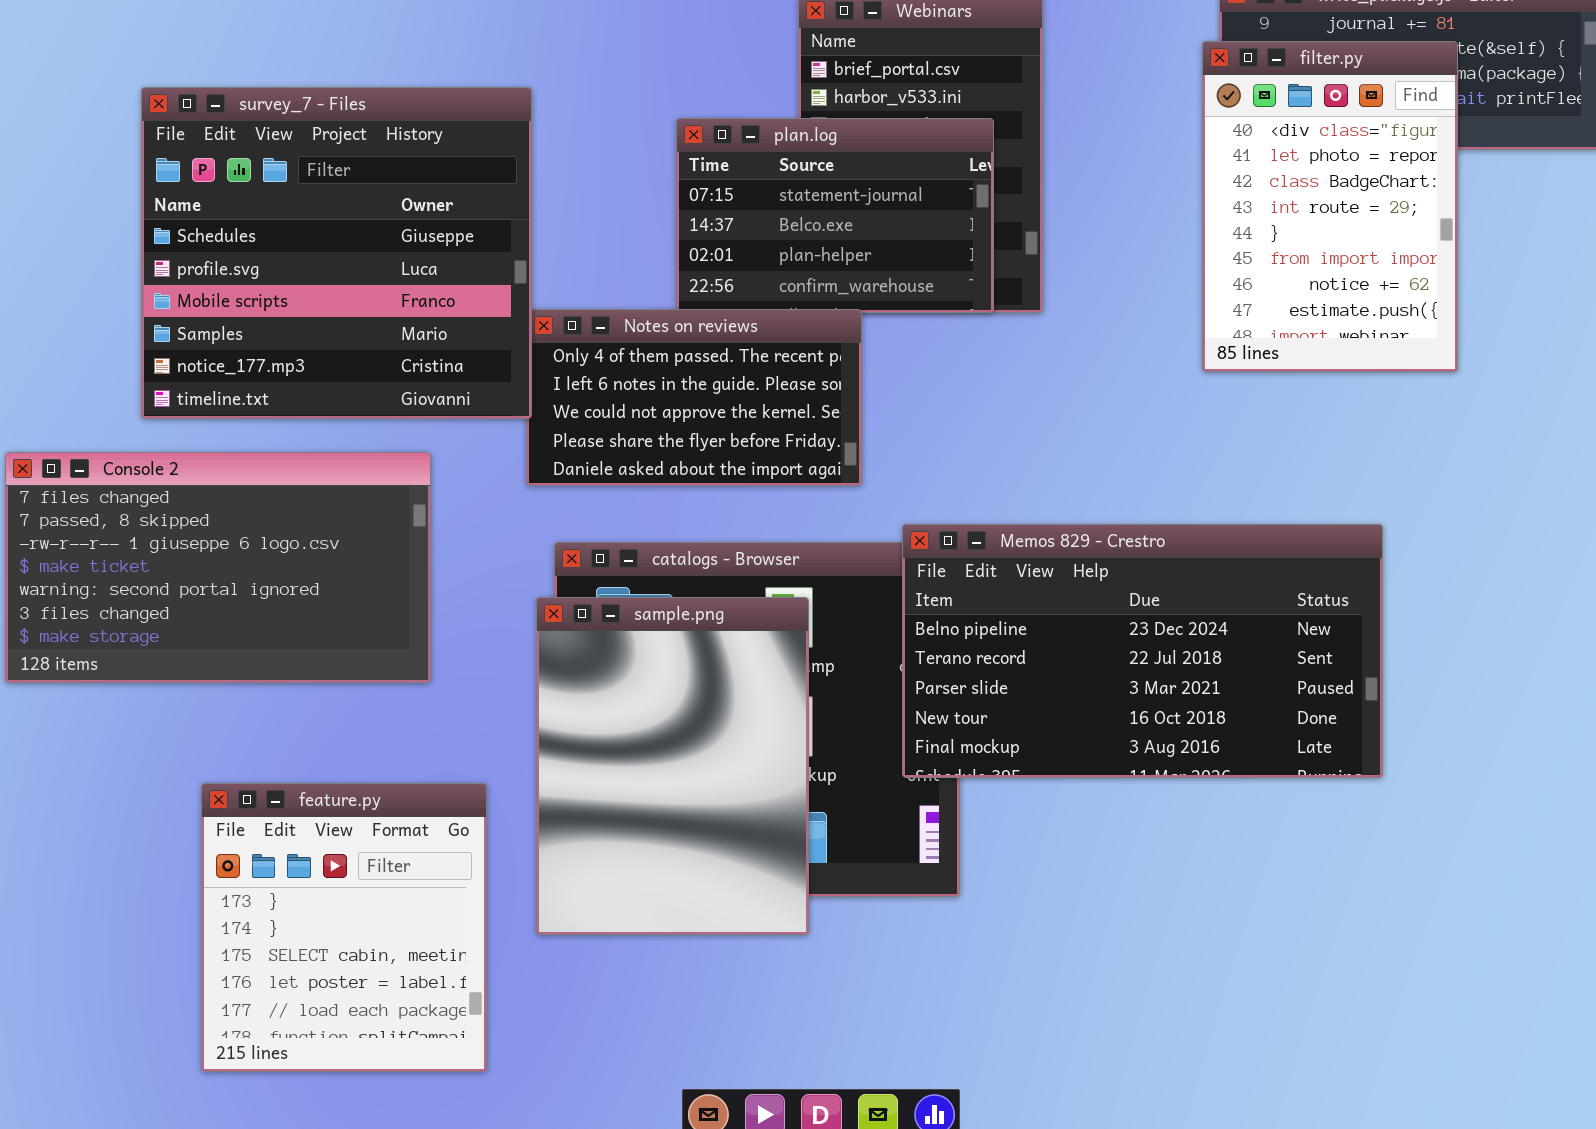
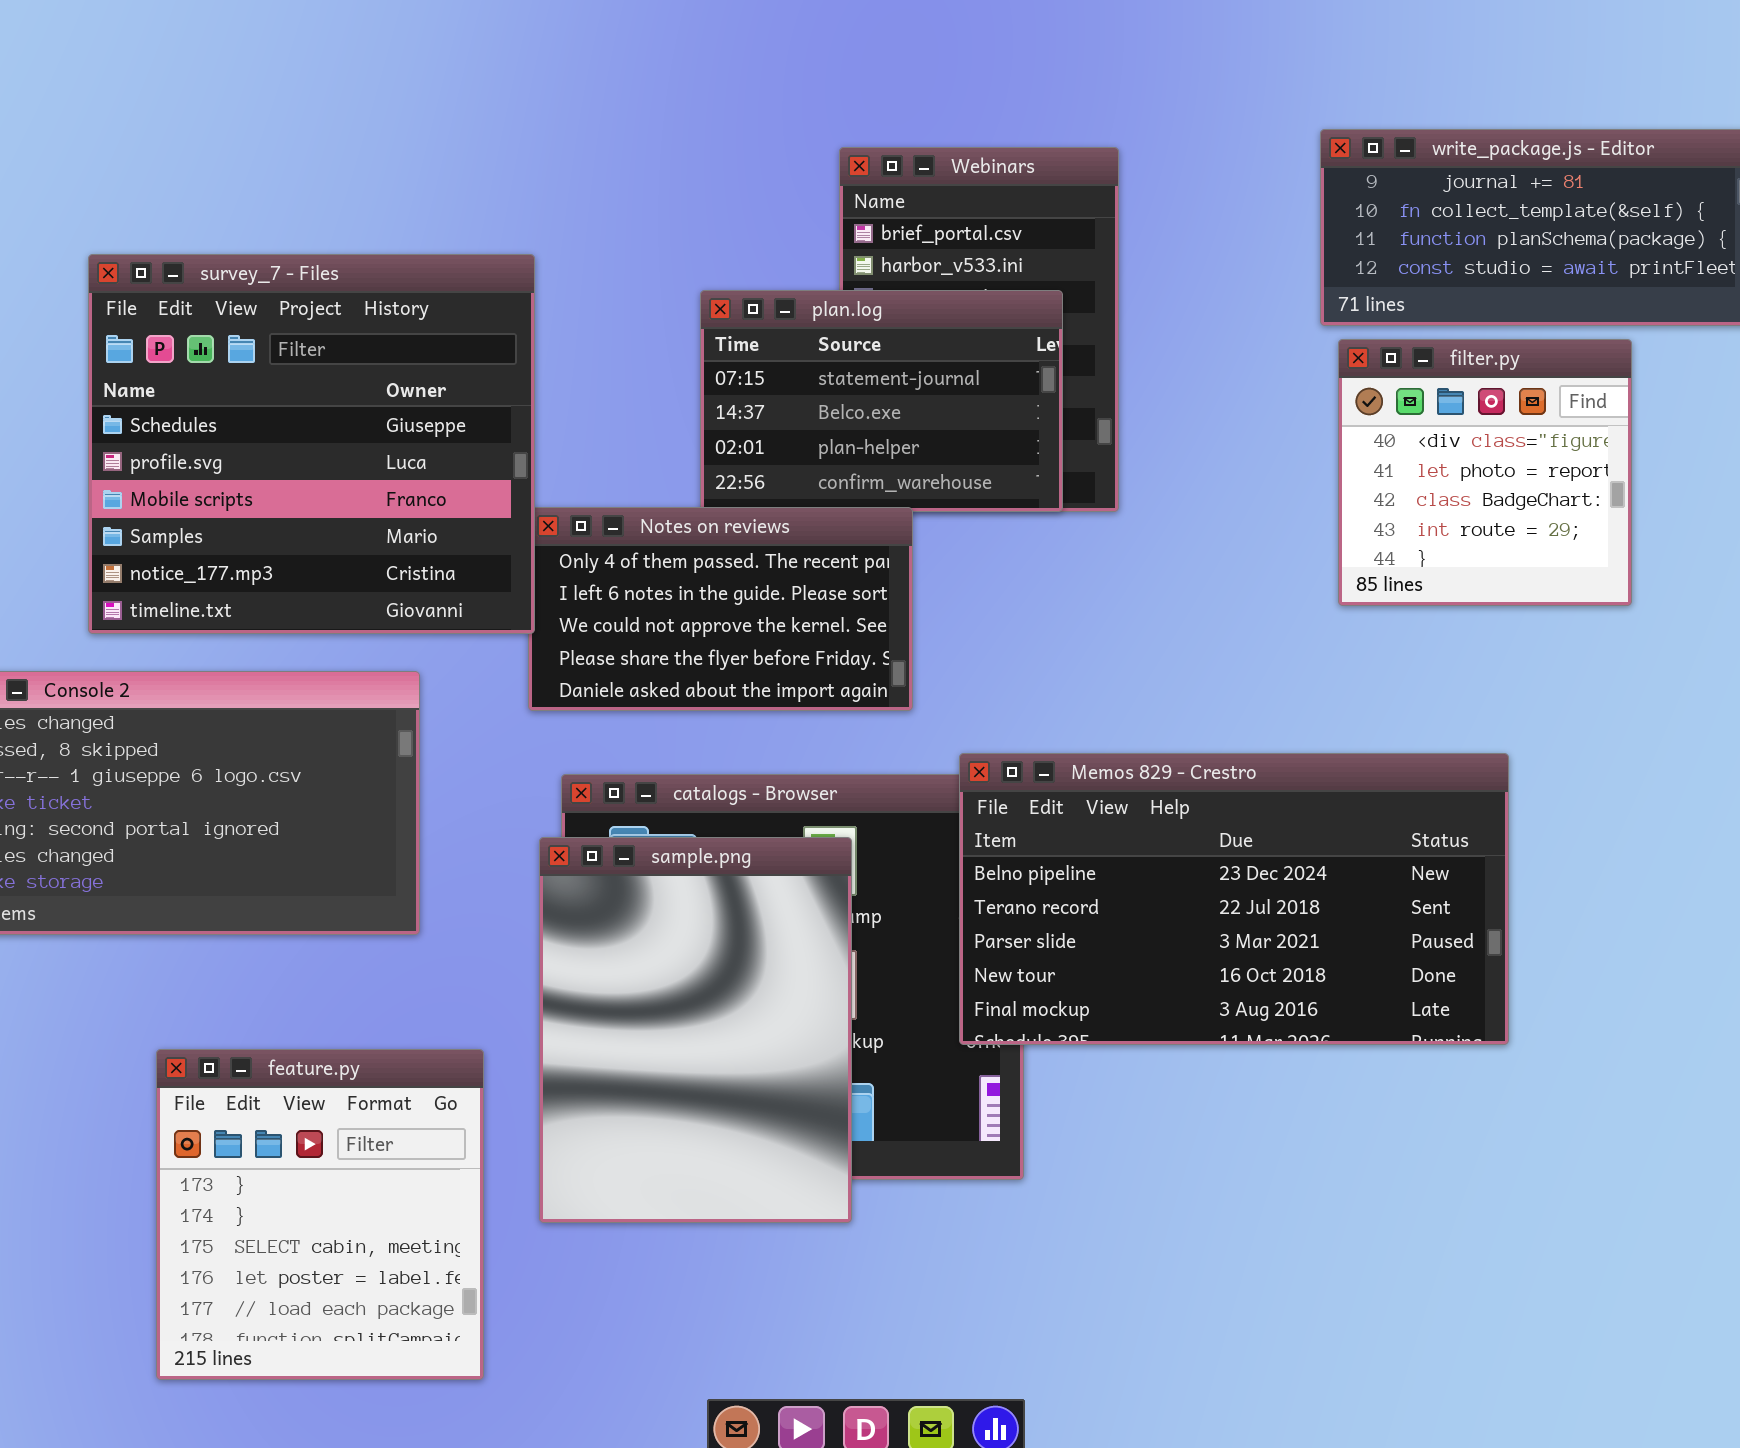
filter.py: [1202,41,1458,372] -> [1338,339,1632,606], moved, resized

